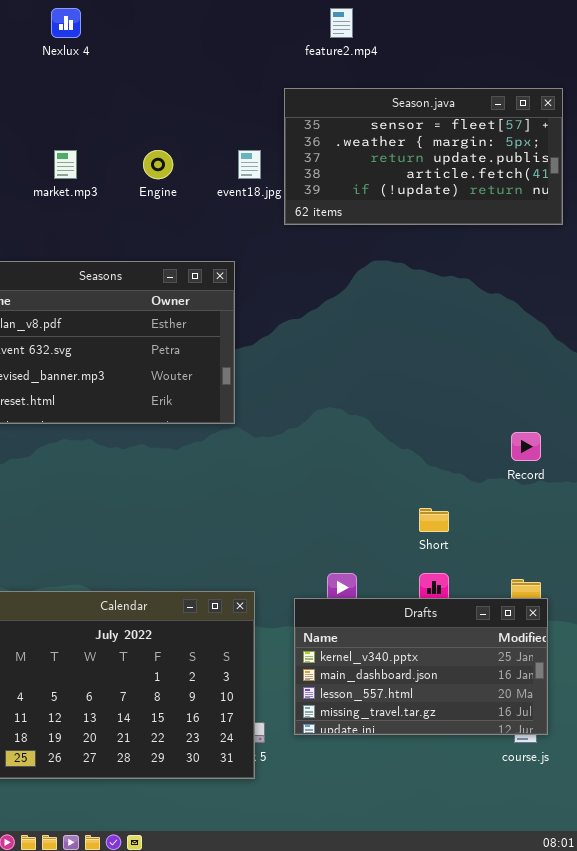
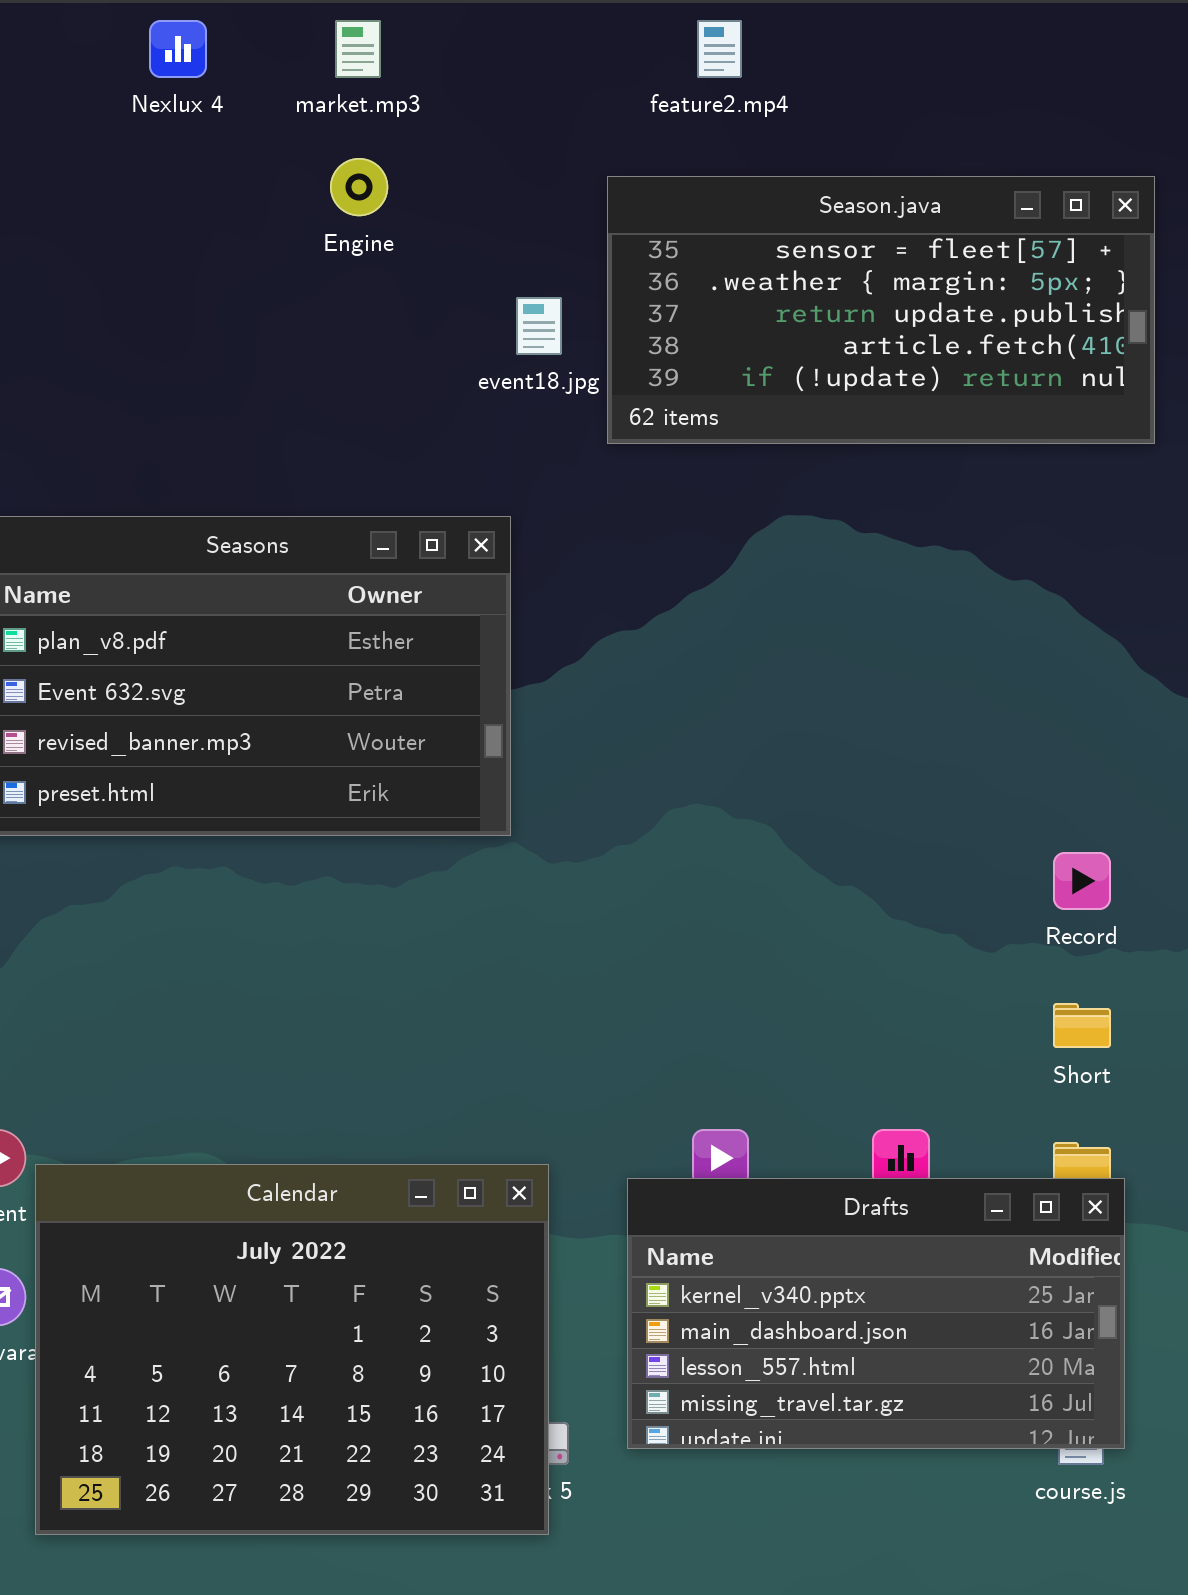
market.mp3: [54,150,77,179] -> [335,20,381,78], moved
Engine: [143,150,173,179] -> [330,158,388,216], moved
Short: [419,508,449,532] -> [1053,1003,1111,1048], moved

